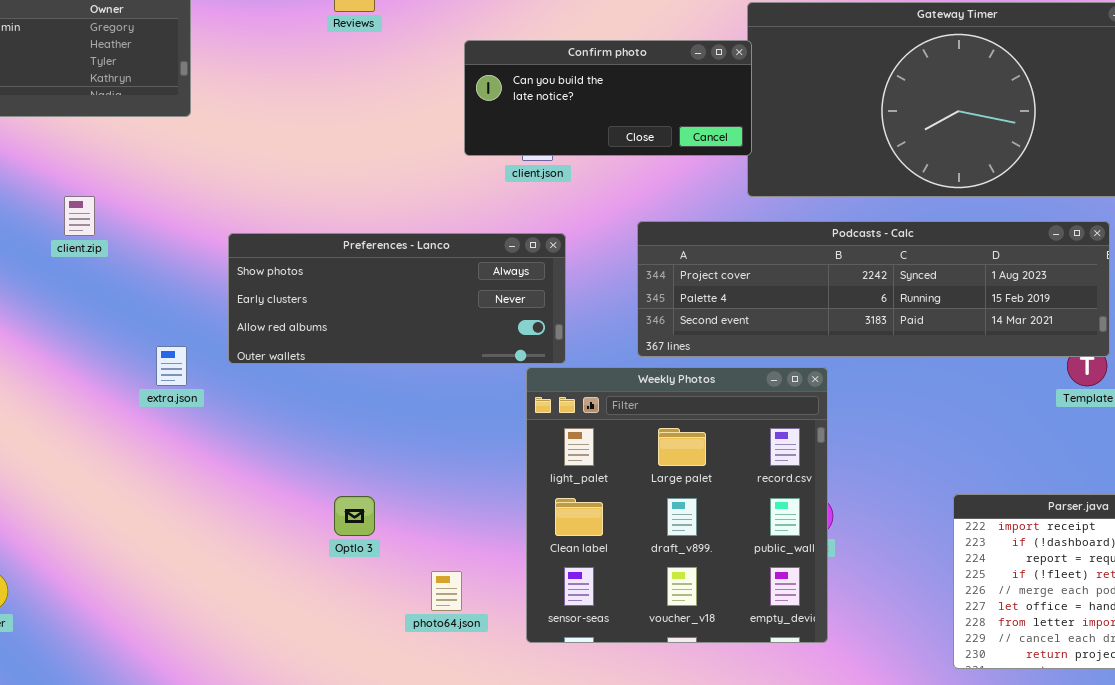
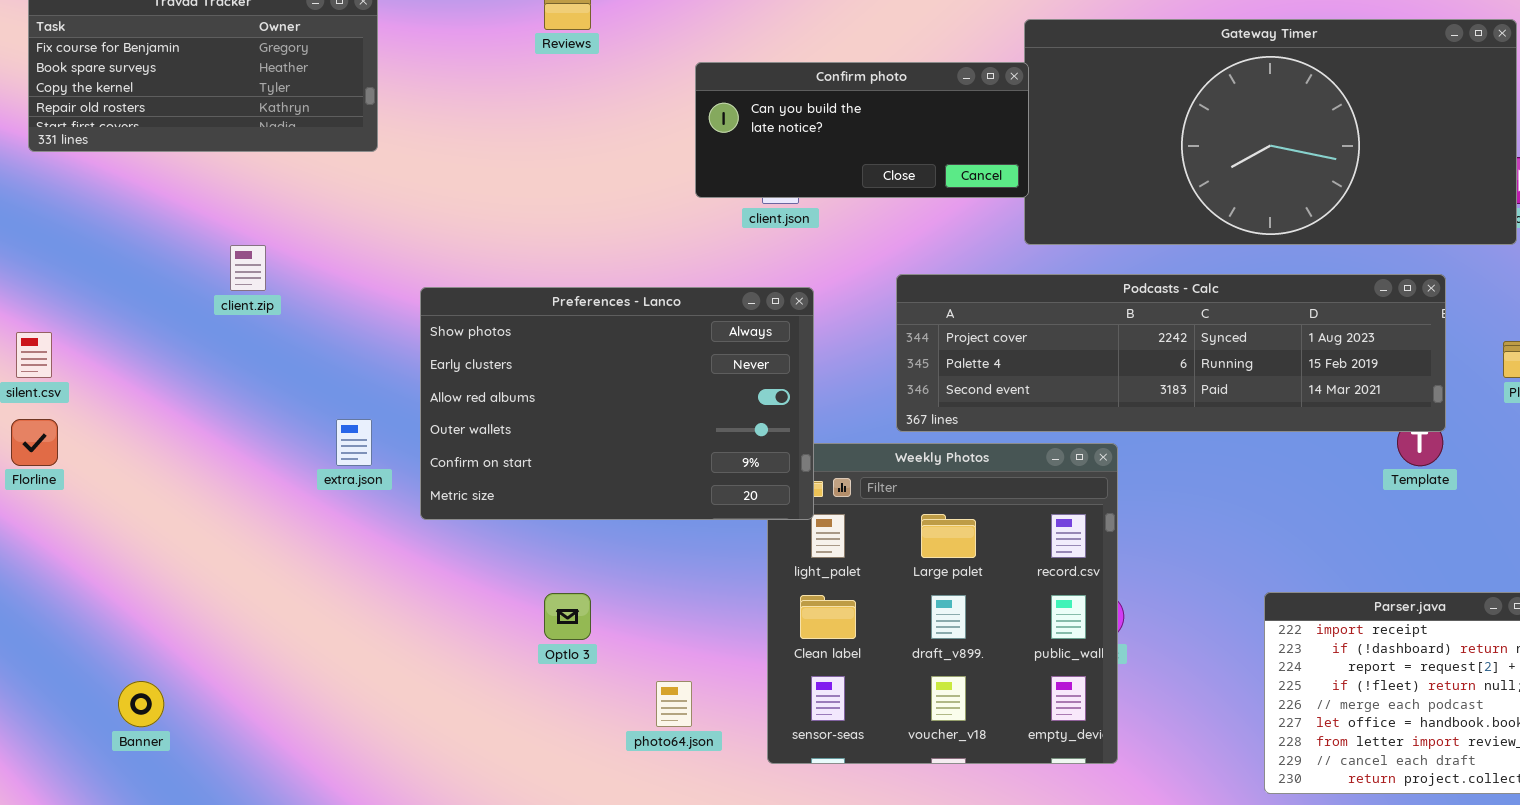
Preferences - Lanco: [228,233,566,364] -> [420,287,814,520], resized

